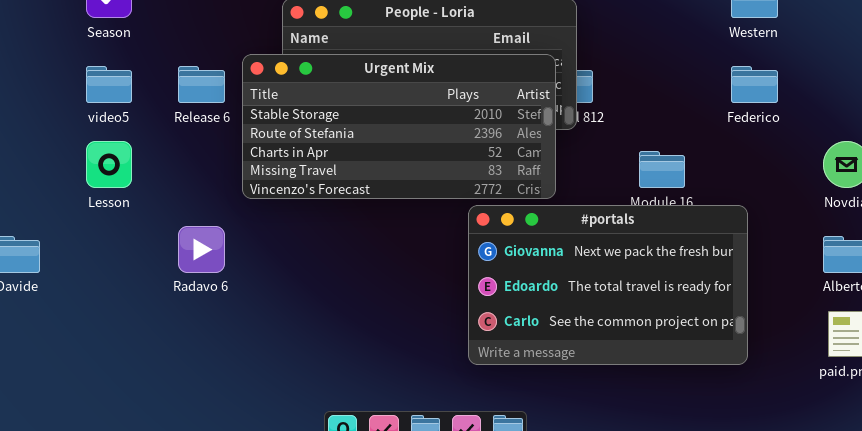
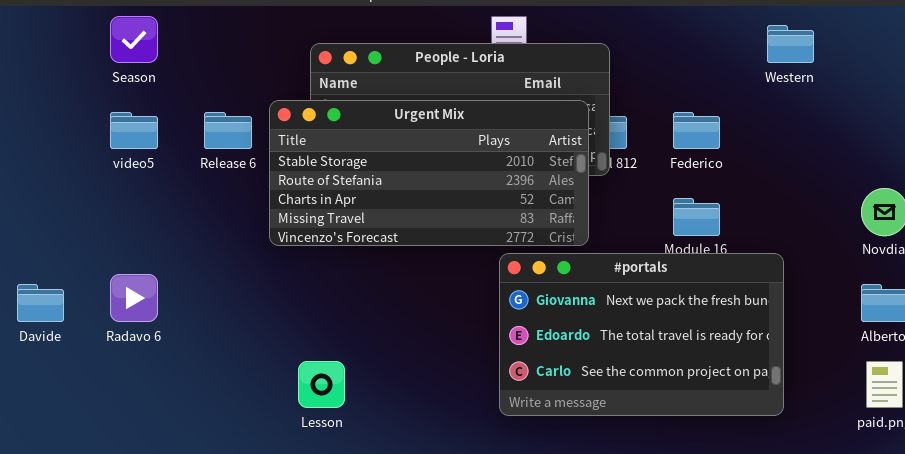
Federico: [731,66,778,103] -> [673,112,720,149], moved
Lesson: [86,141,132,188] -> [298,361,345,408], moved
Radavo 6: [178,226,225,273] -> [110,274,158,322], moved

